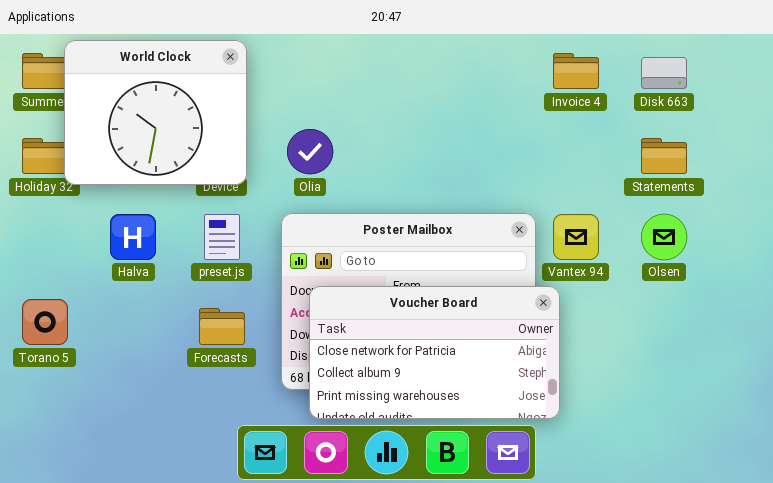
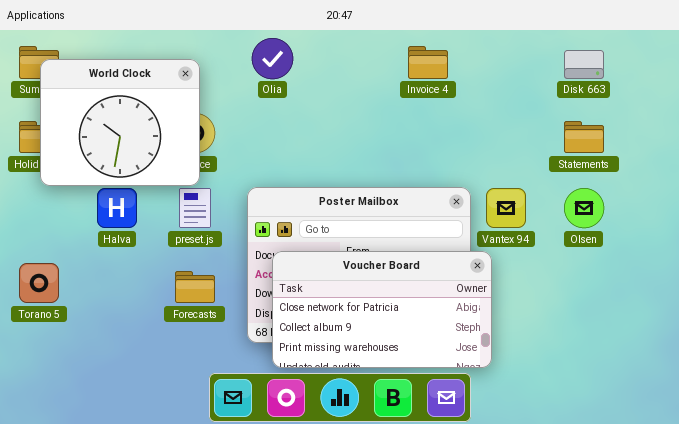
World Clock: [64,40,247,185] -> [40,59,200,186], moved
Invoice 4: [553,53,599,89] -> [408,46,448,79], moved
Olia: [287,129,333,174] -> [252,38,293,79], moved

